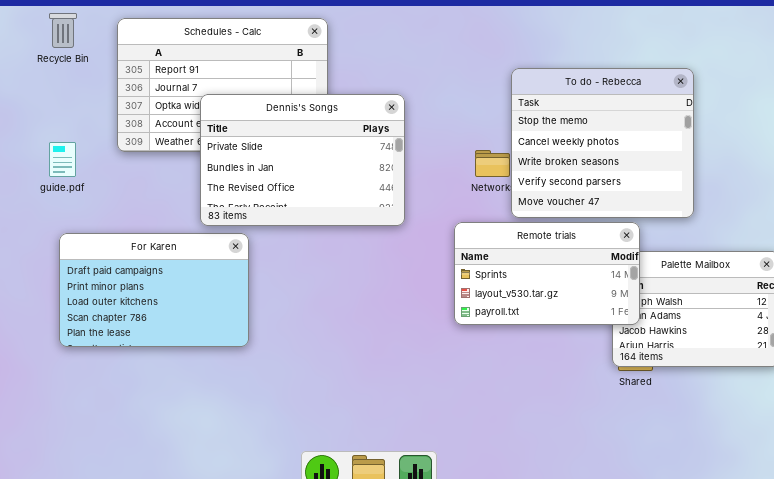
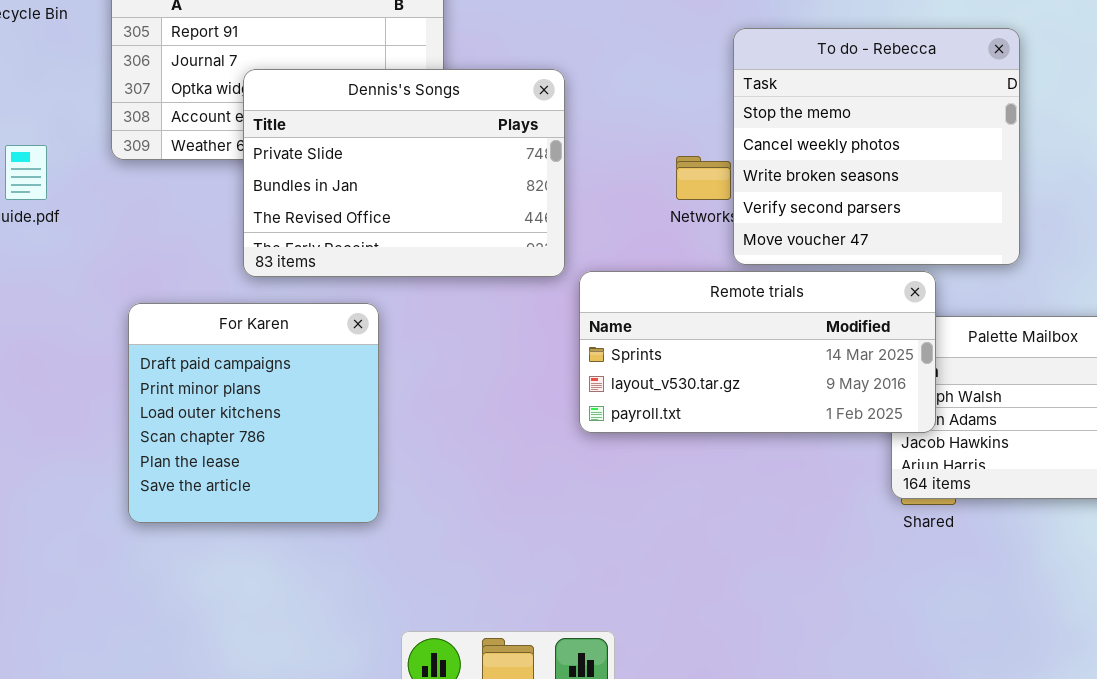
Remote trials: [454,222,640,325] -> [579,271,936,433], resized
For Karen: [59,233,249,347] -> [128,303,379,523], moved, resized

